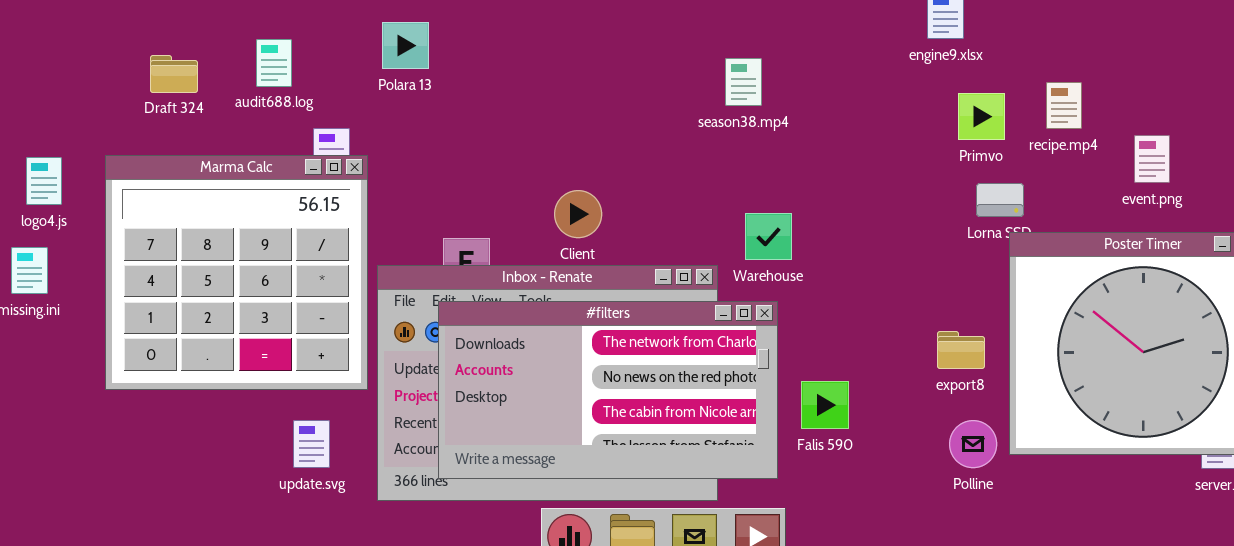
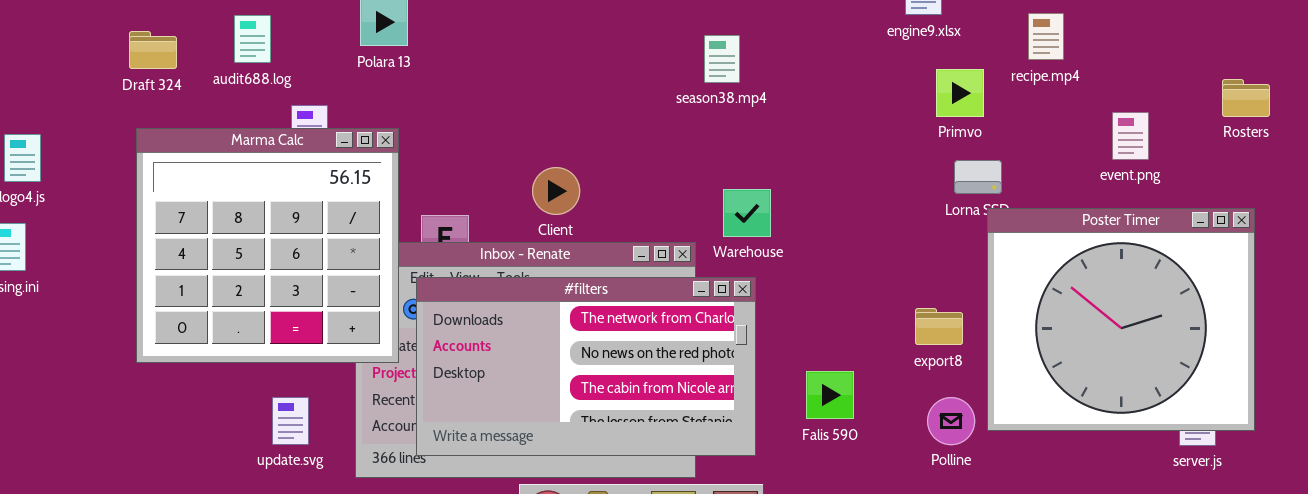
recipe.mp4: [1046,82,1082,129] -> [1028,13,1064,60], moved
Marma Calc: [105,155,368,390] -> [136,128,399,363], moved
Falis 590: [801,381,849,429] -> [806,371,854,419], moved

